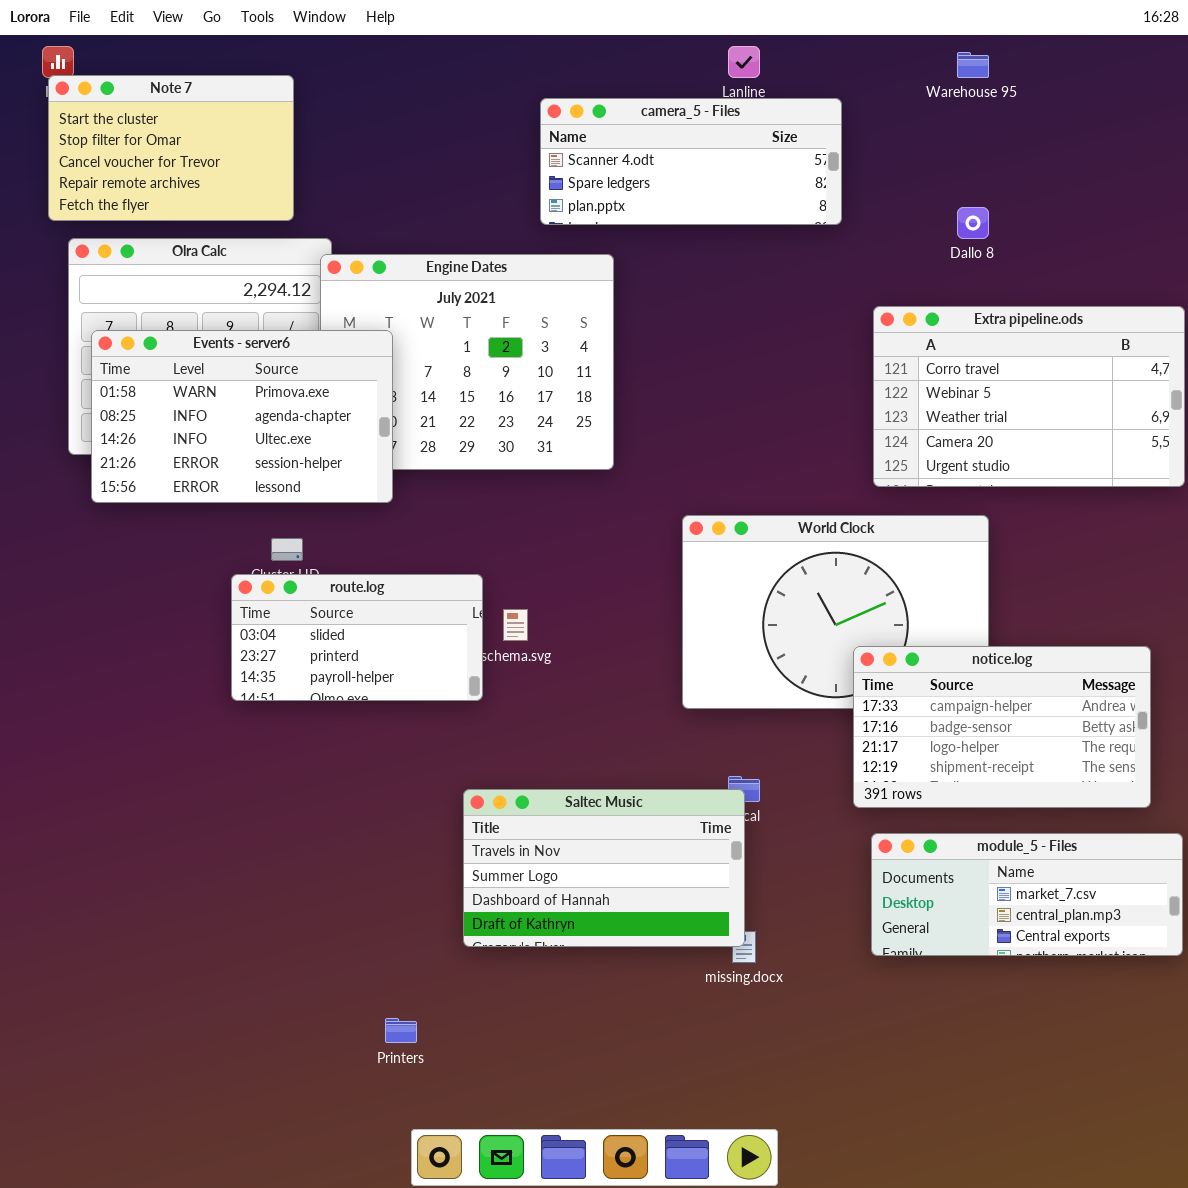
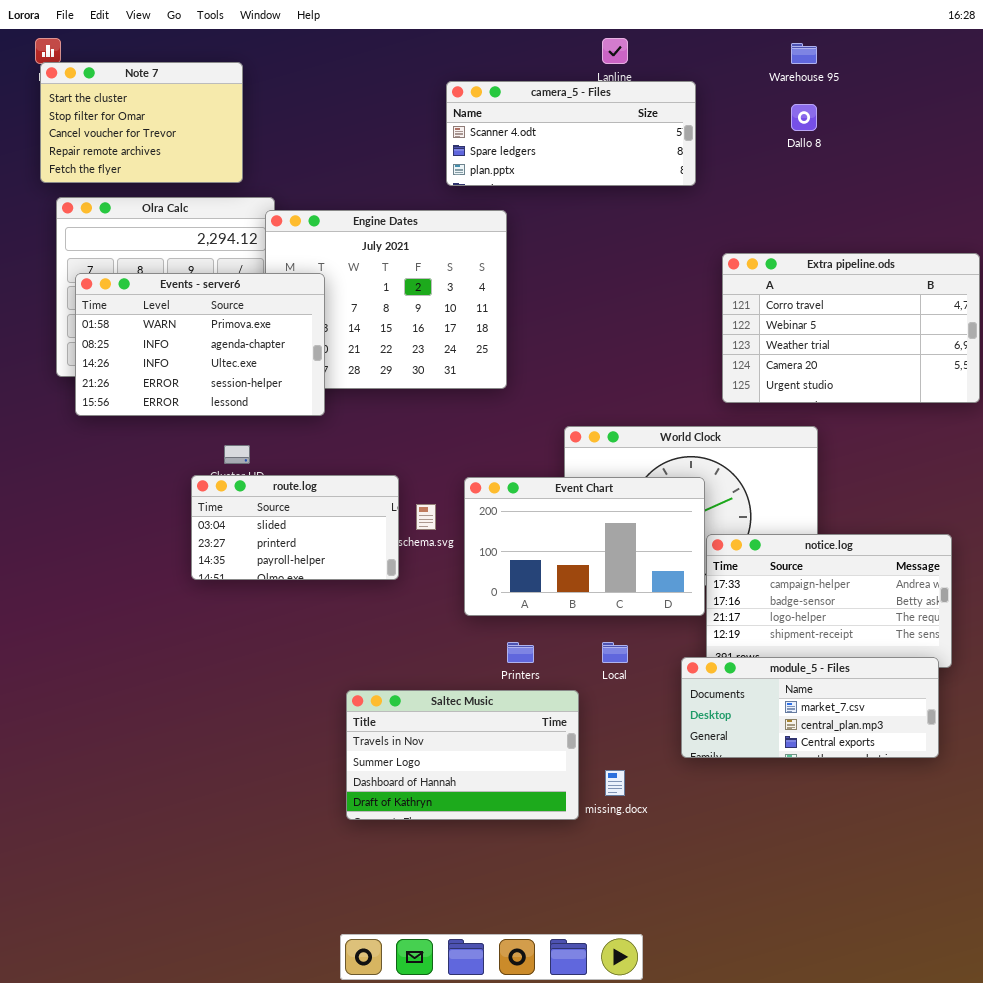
Dallo 8: [957,207,989,239] -> [791,104,817,131], moved
Event Chart: none -> [464,477,705,616], opened
Saltec Music: [463,789,745,947] -> [346,690,579,820], moved
module_5 - Files: [871,833,1183,956] -> [681,657,939,758], moved
Printers: [385,1018,417,1043] -> [507,642,534,663], moved

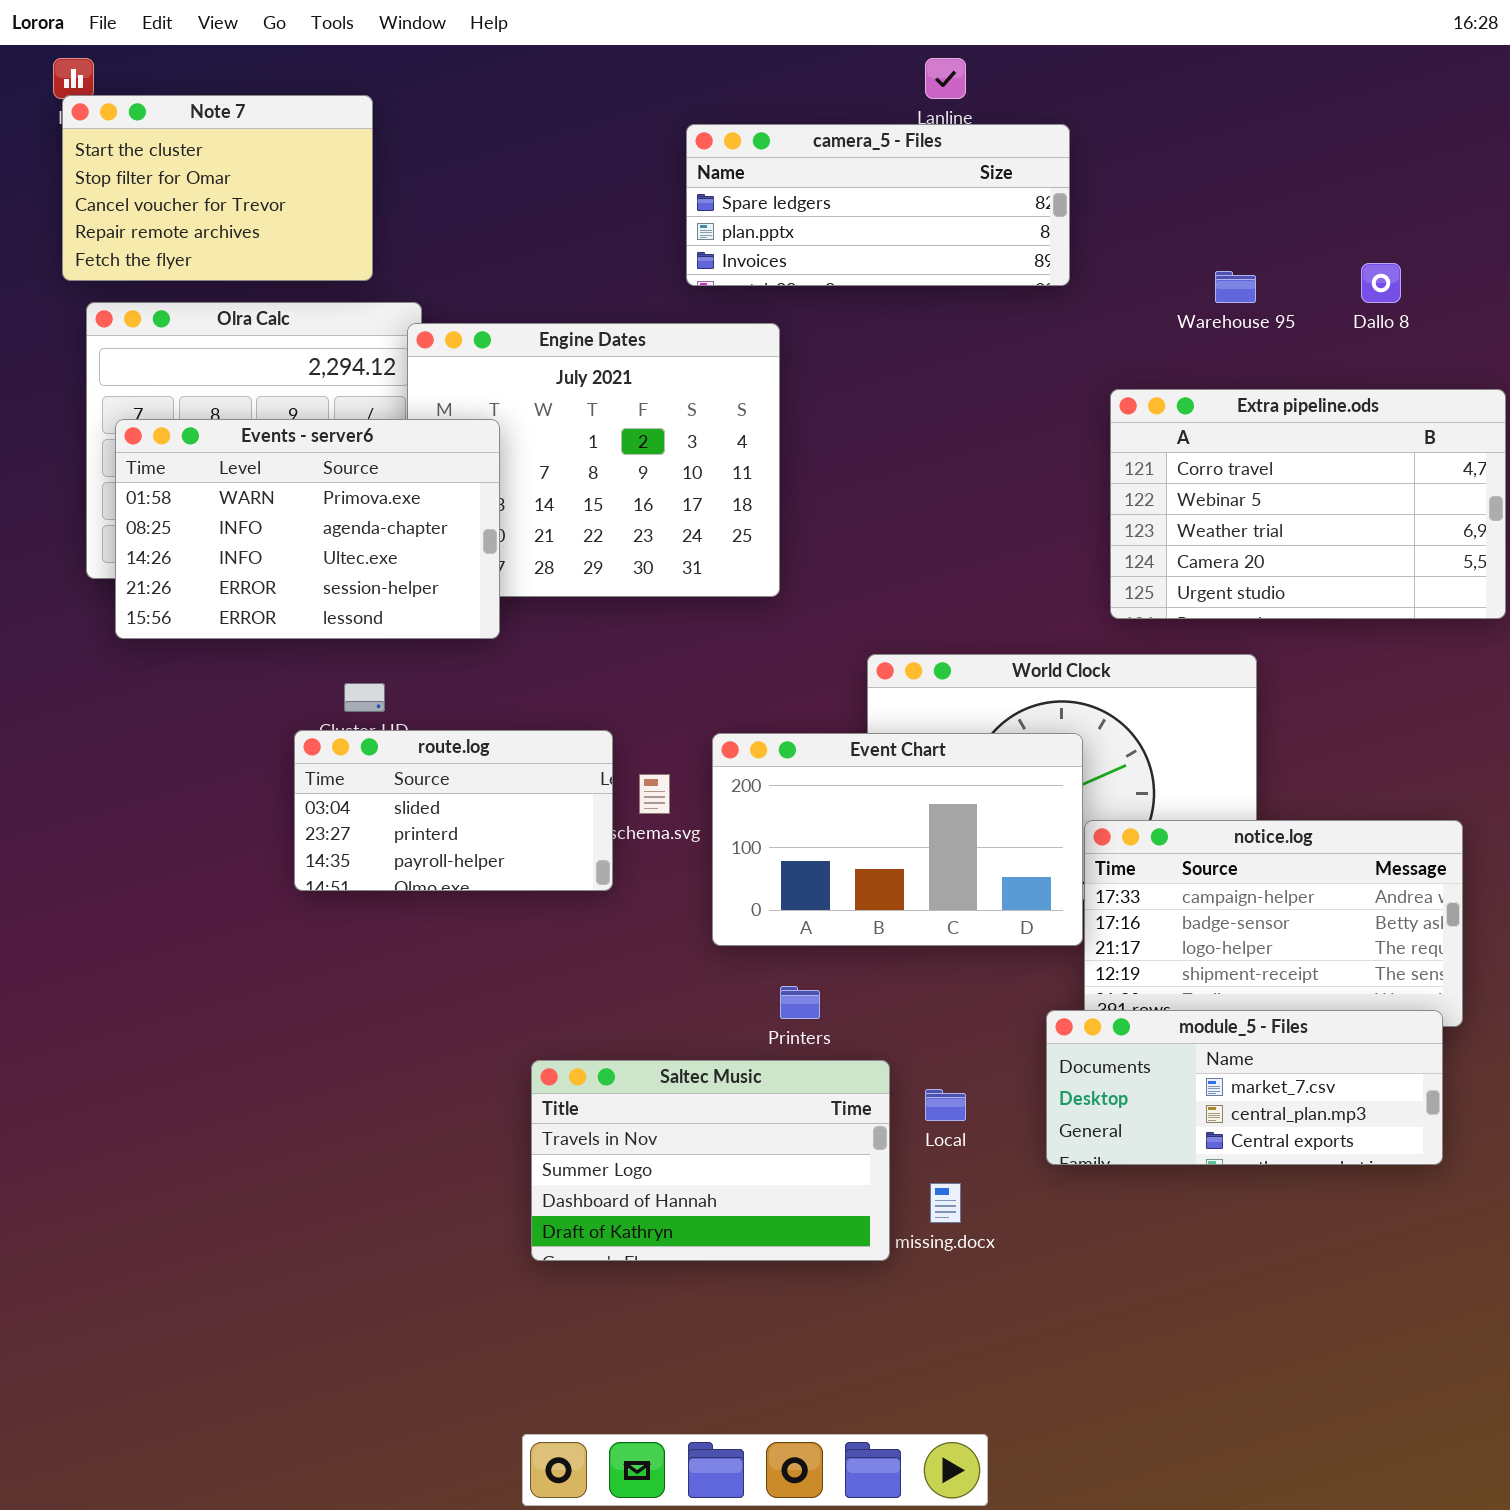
Warehouse 95: [791,43,817,64] -> [1215,271,1256,303], moved
camera_5 - Files: [446,81,696,186] -> [686,124,1070,286], scrolled down 1 row
Dallo 8: [791,104,817,131] -> [1361,263,1401,303], moved
Local: [602,642,628,663] -> [925,1089,966,1121], moved

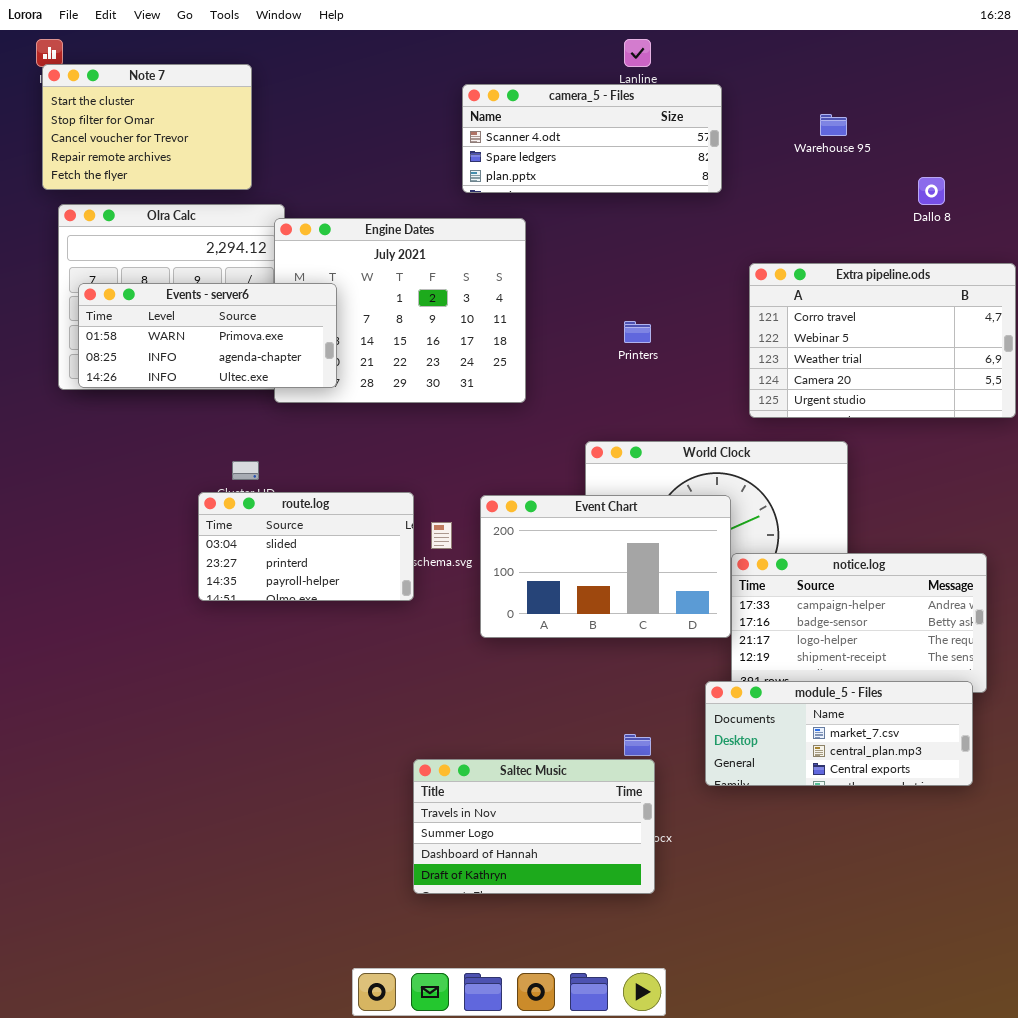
camera_5 - Files: [686,124,1070,286] -> [462,84,722,193], scrolled up 1 row
Warehouse 95: [1215,271,1256,303] -> [820,114,847,136], moved
Events - server6: [115,419,500,639] -> [78,283,337,388], resized
Printers: [780,986,820,1019] -> [624,321,651,343], moved
Saltec Music: [531,1060,890,1261] -> [413,759,655,894], moved

